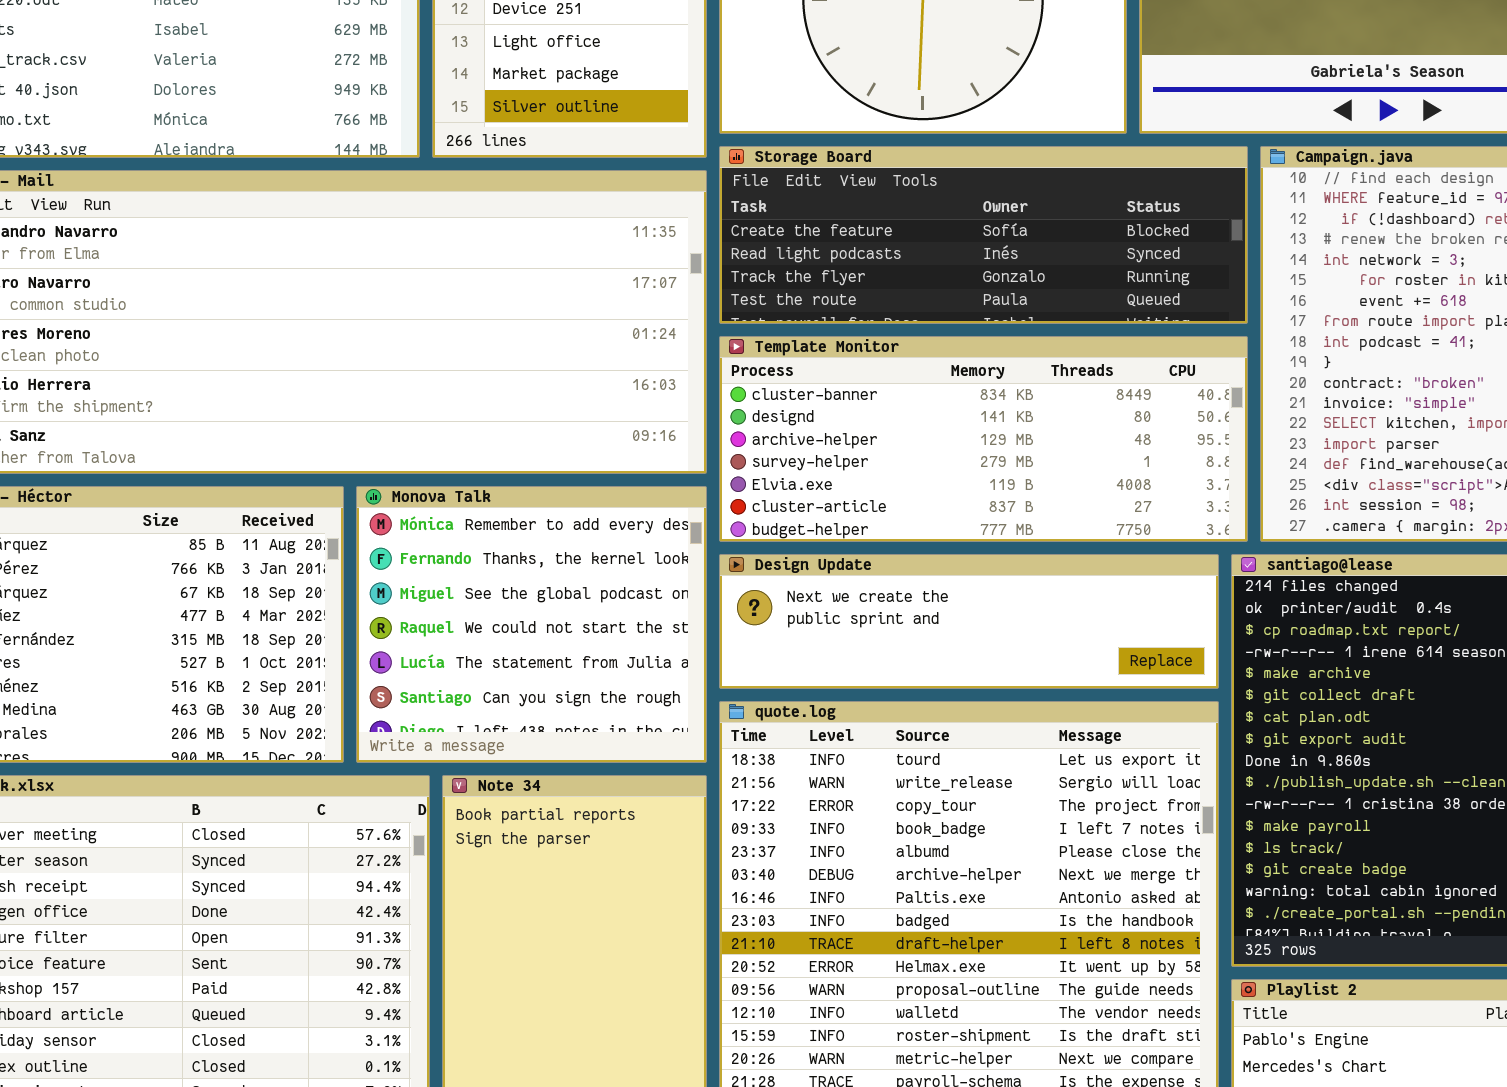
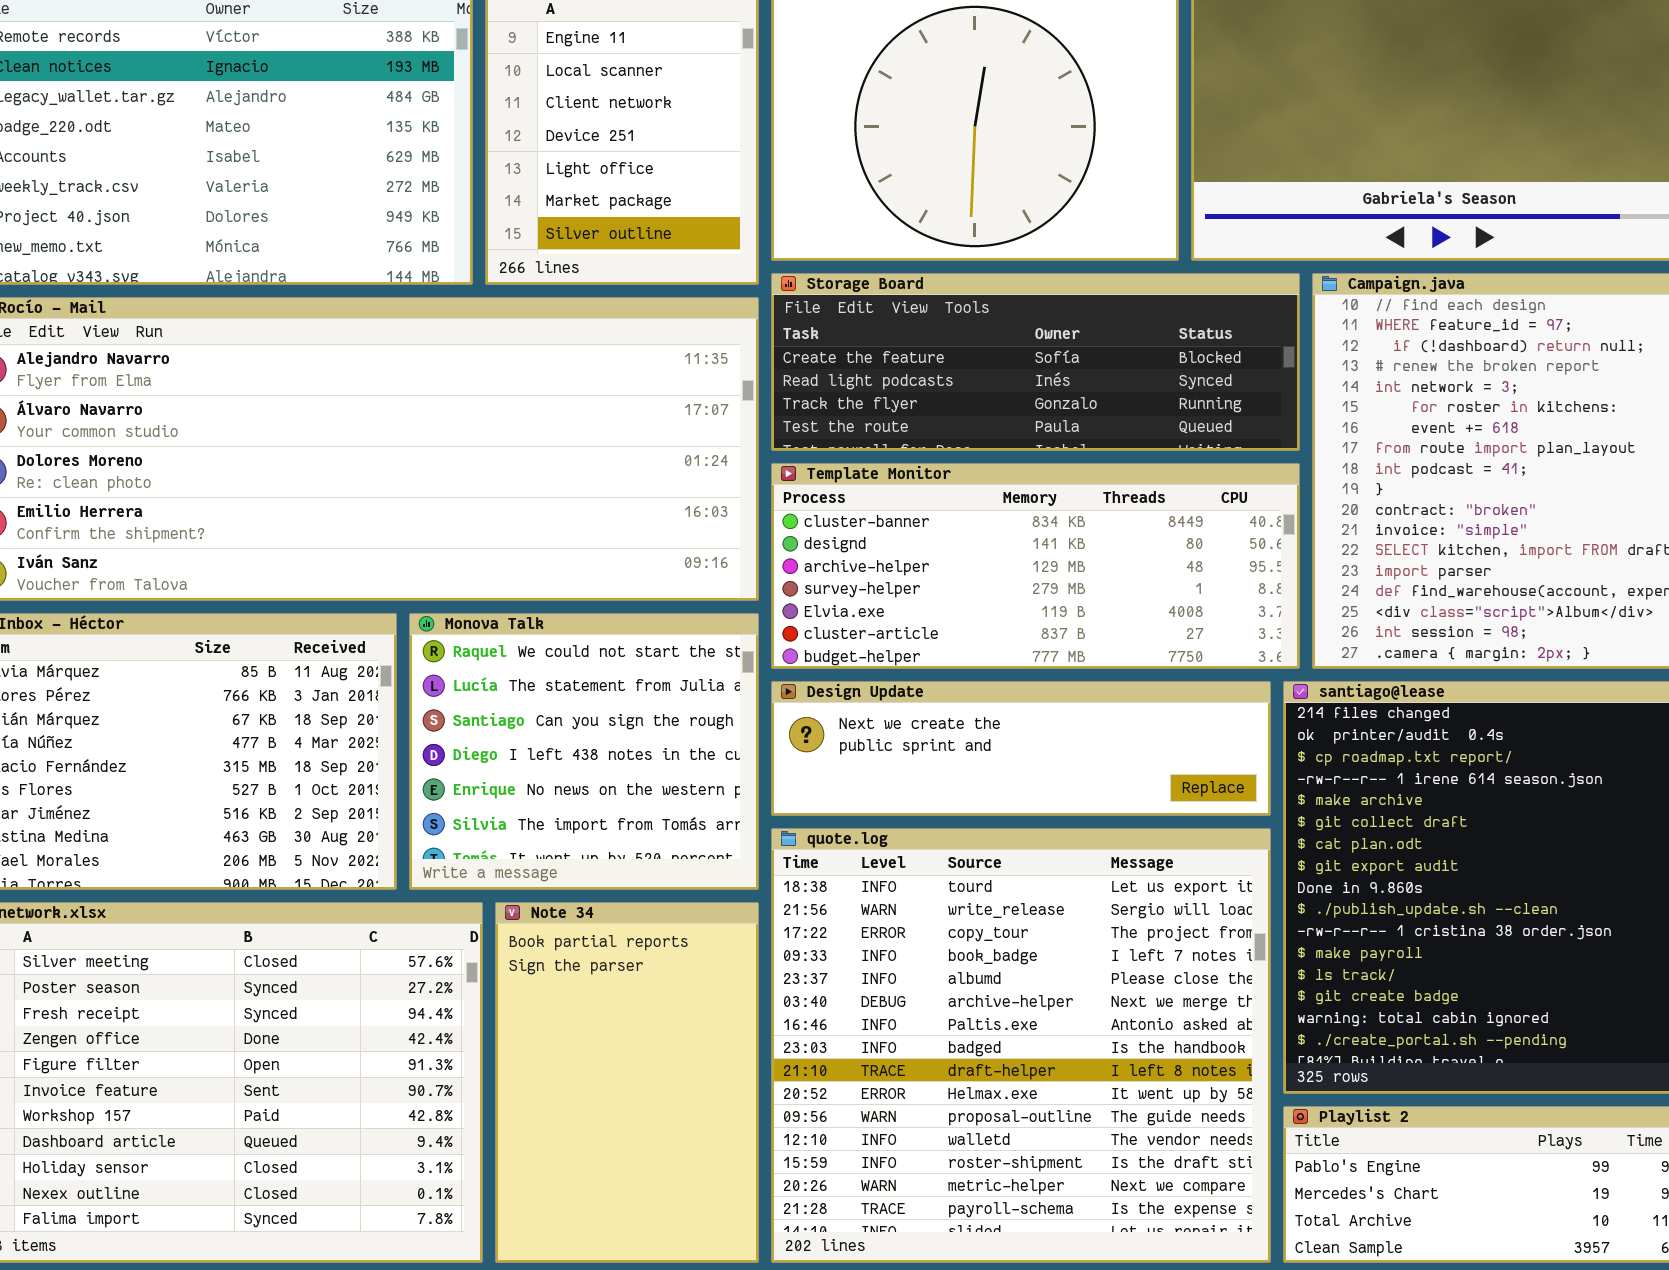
Monova Talk: [356,486,707,763] -> [409,613,759,890], scrolled down 3 rows

